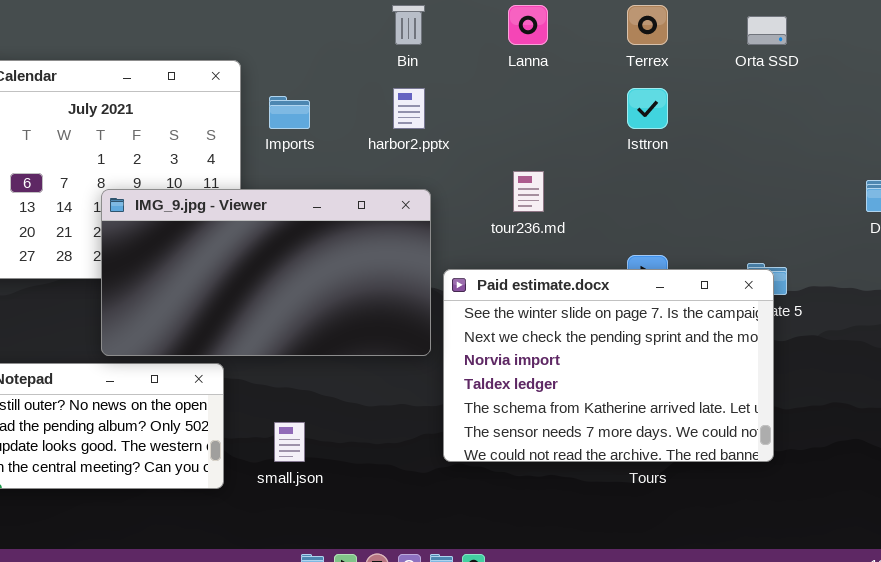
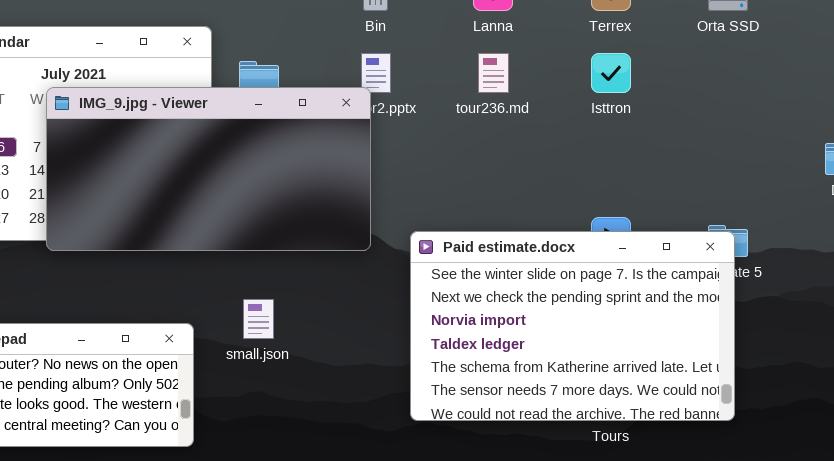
tour236.md: [513,171,544,212] -> [478,53,509,93], moved
IMG_9.jpg - Viewer: [101,189,431,356] -> [46,87,371,251], moved
small.json: [274,422,305,462] -> [243,299,274,339], moved

